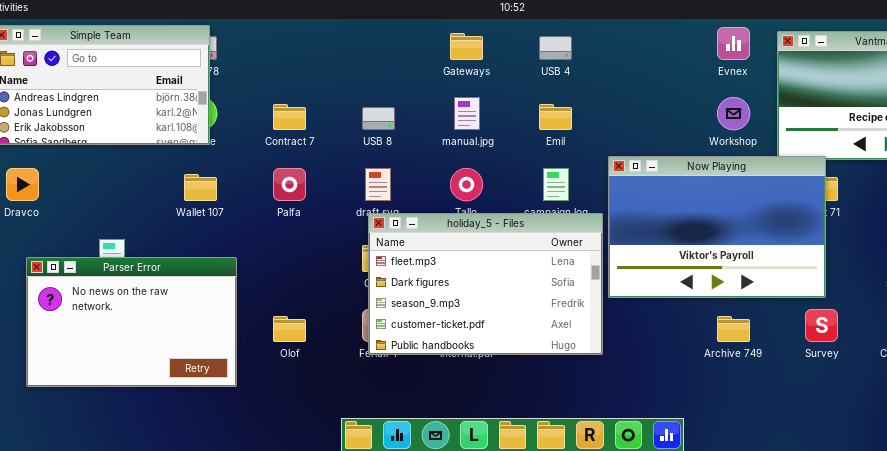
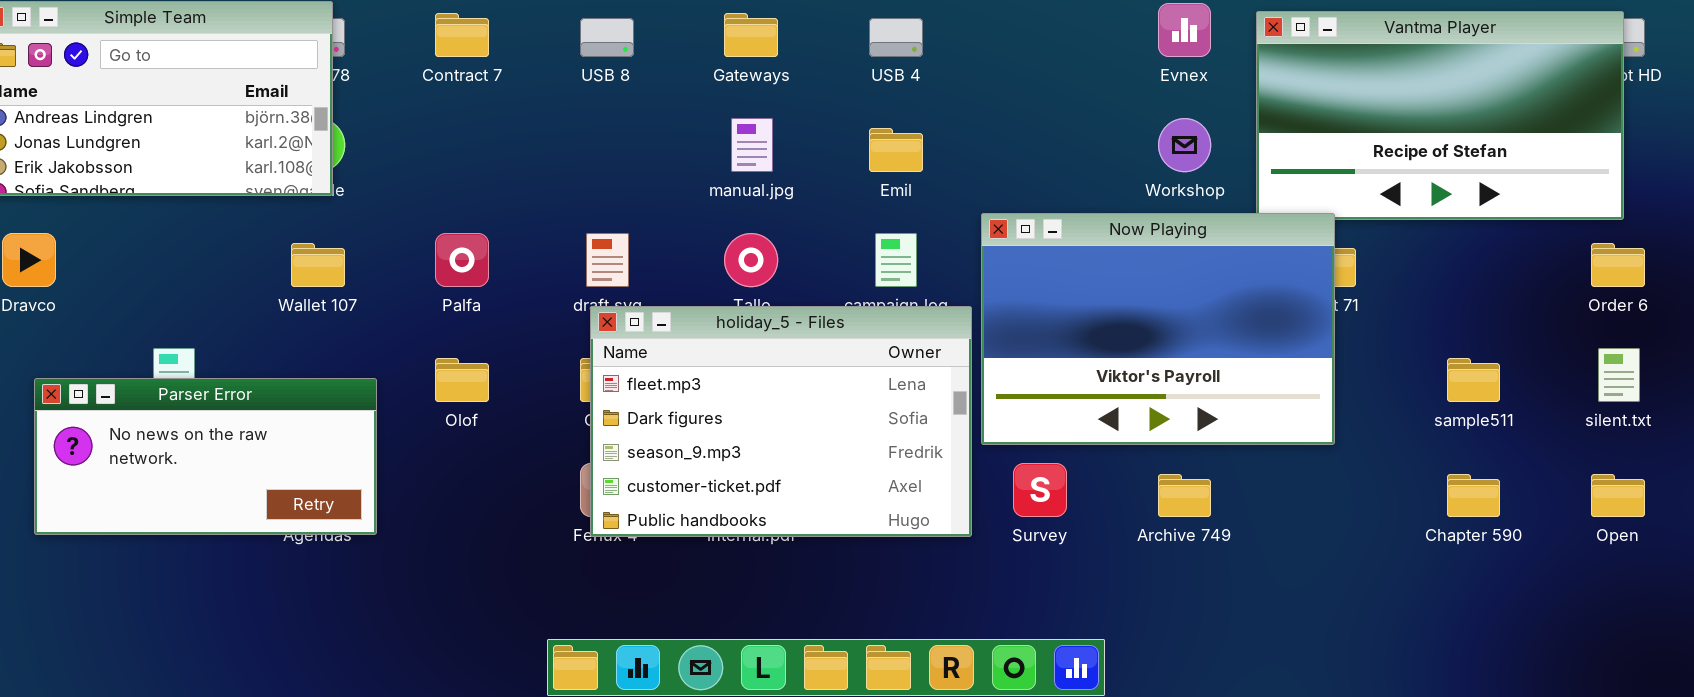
Contract 7: [273,104,306,130] -> [435,13,489,57], moved
USB 8: [362,107,395,130] -> [580,18,634,57], moved
Parser Error: [26,257,237,387] -> [34,378,377,535], resized
Survey: [805,309,838,342] -> [1013,463,1067,517], moved
Olof: [273,316,306,342] -> [435,358,489,402], moved

